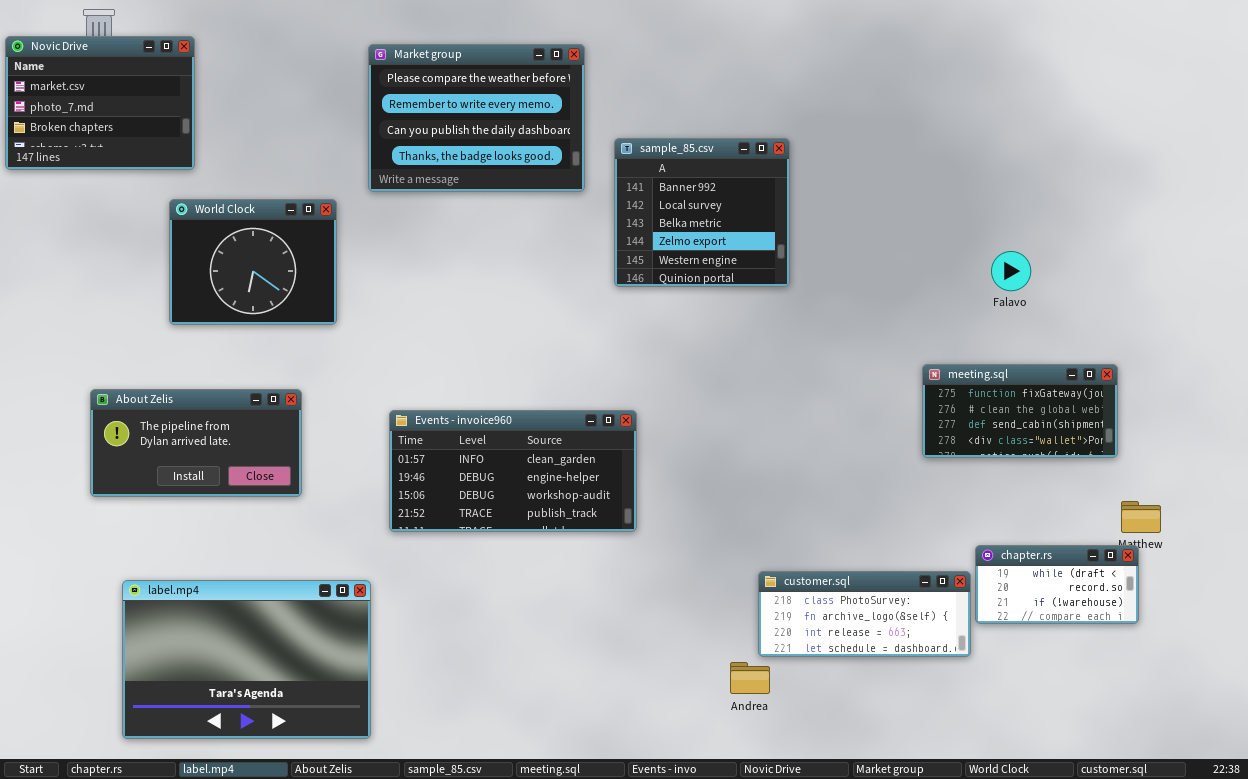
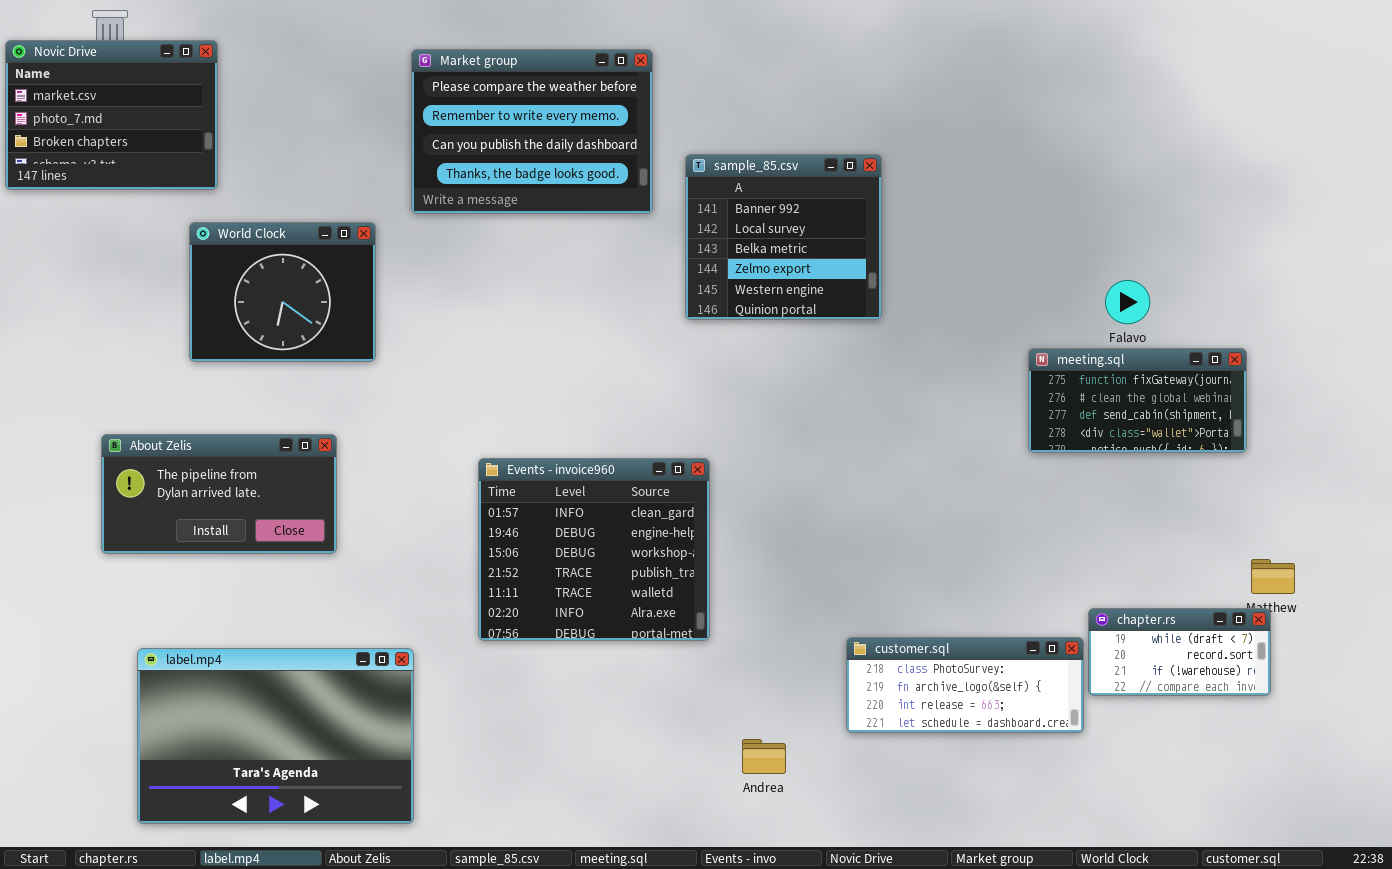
meeting.sql: [922,364,1118,458] -> [1028,348,1247,453], moved
Events - invoice960: [389,410,637,532] -> [478,458,710,641], resized
Andrea: [730,662,770,694] -> [742,739,786,774], moved

